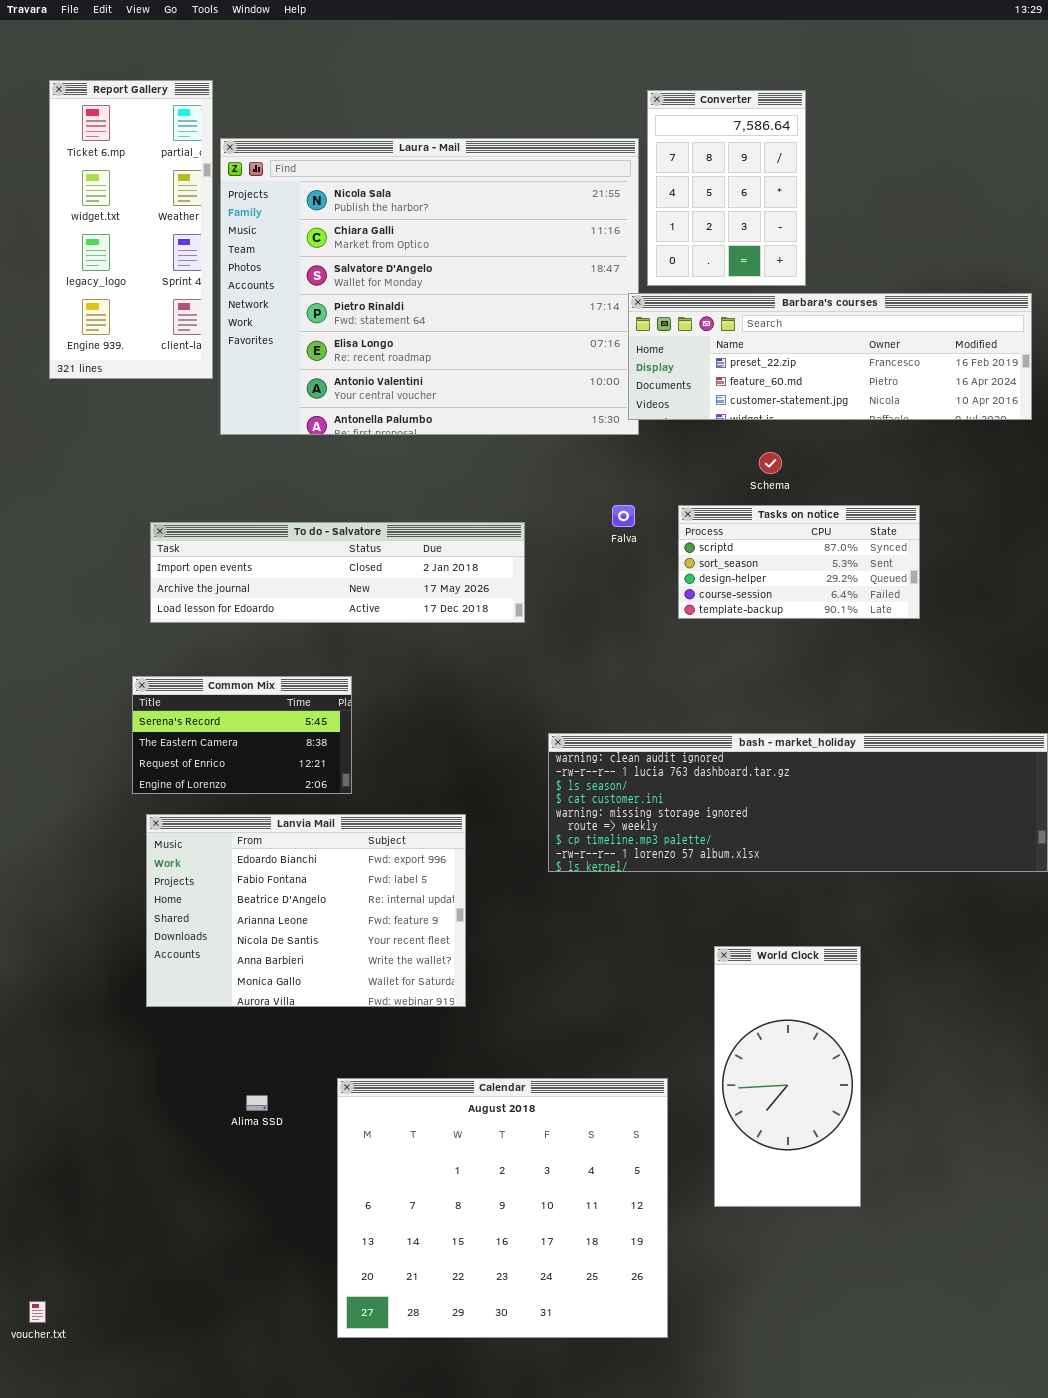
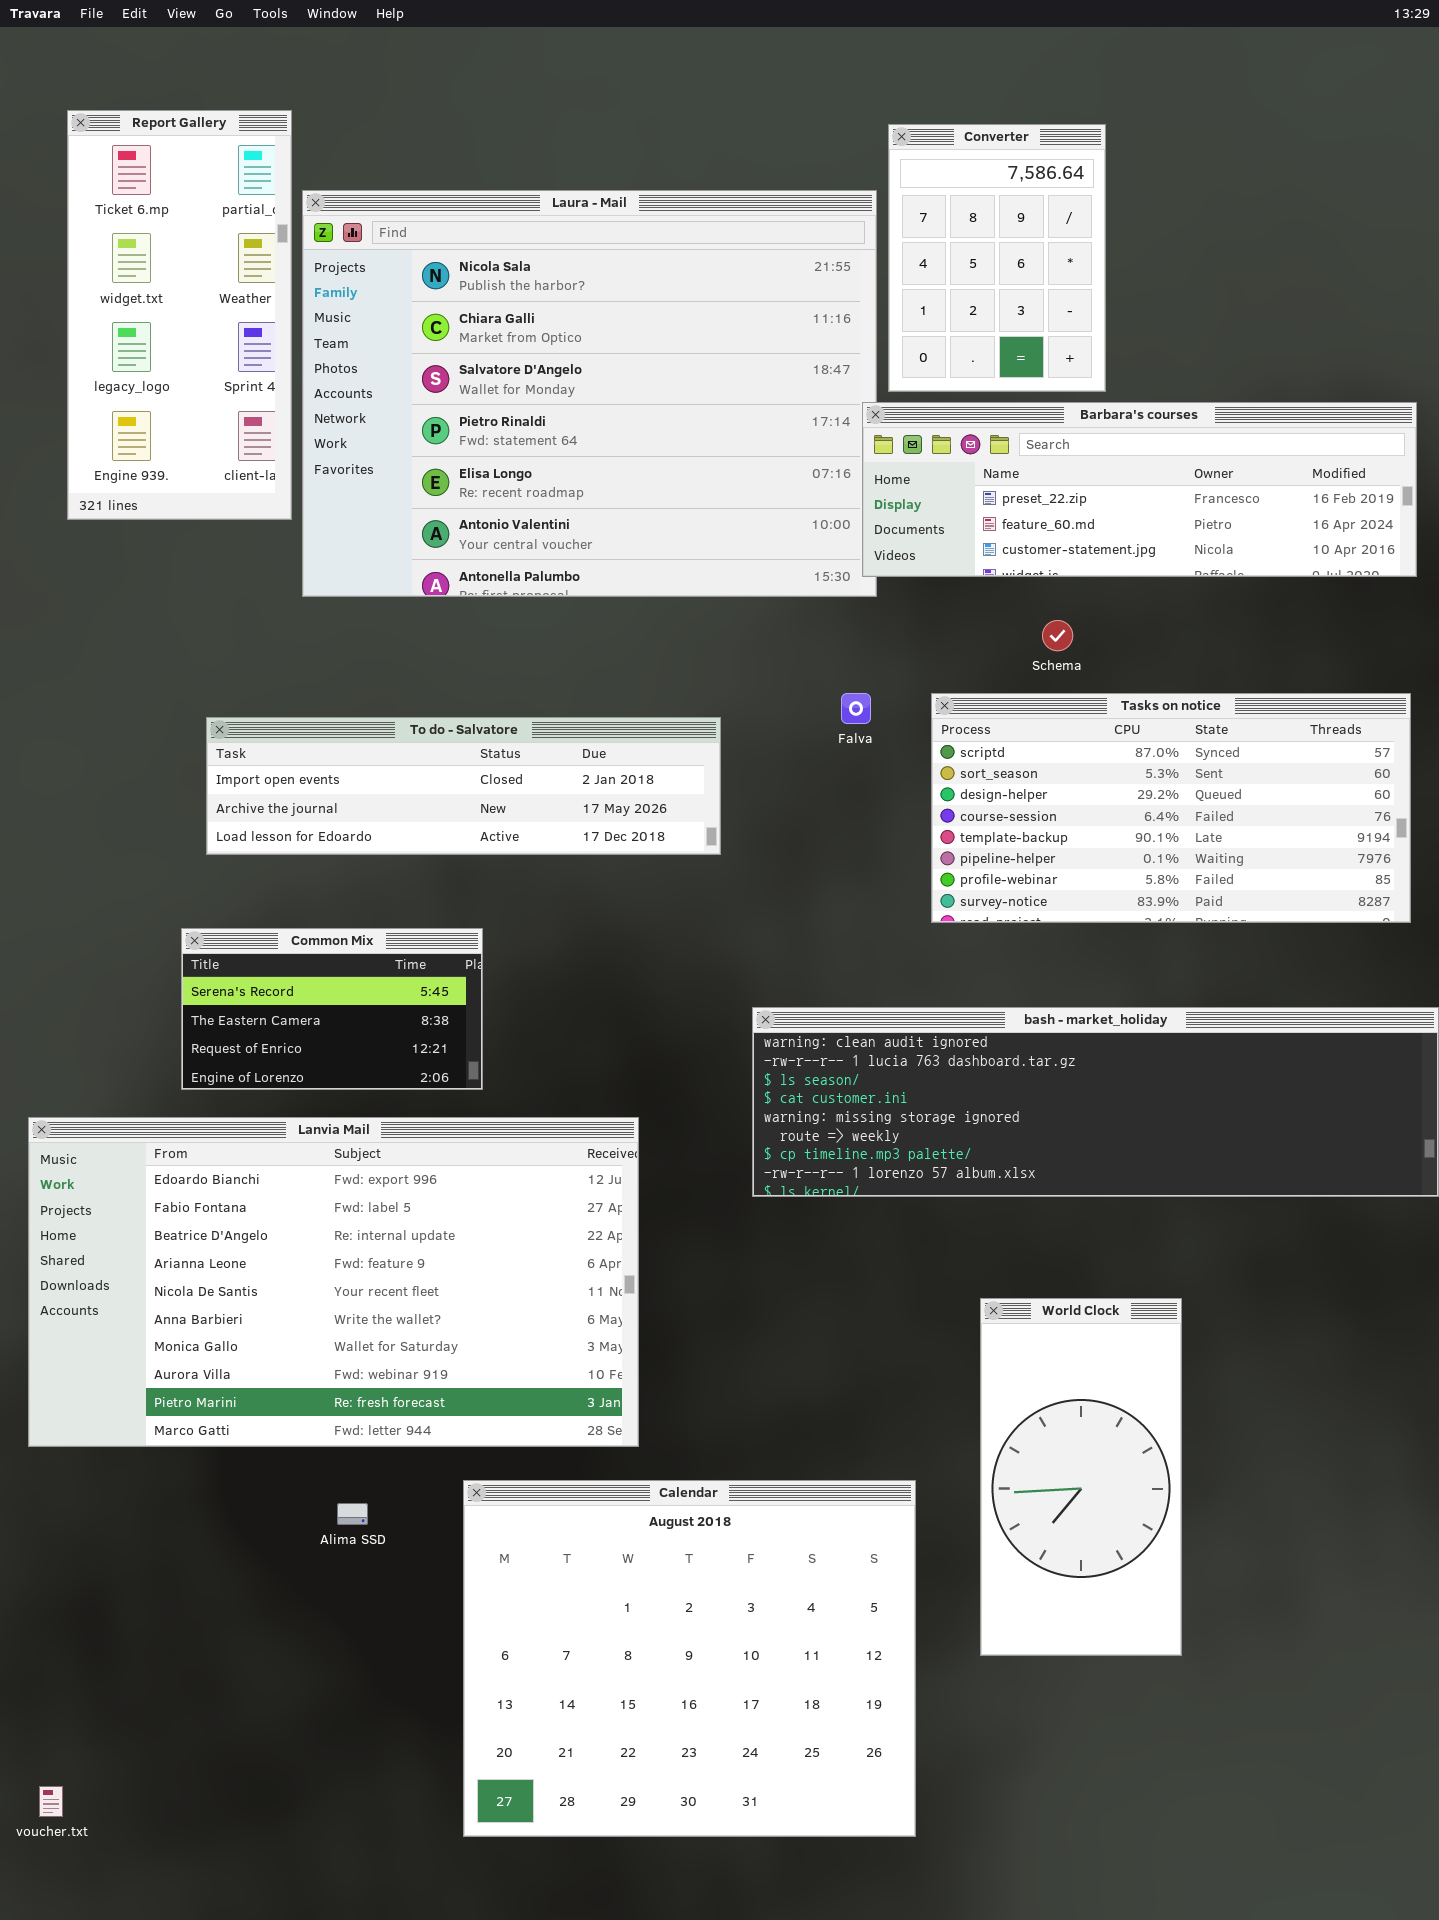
Tasks on notice: [678,505,920,619] -> [931,693,1411,923], resized
Lanvia Mail: [146,814,466,1007] -> [28,1117,639,1447], resized

